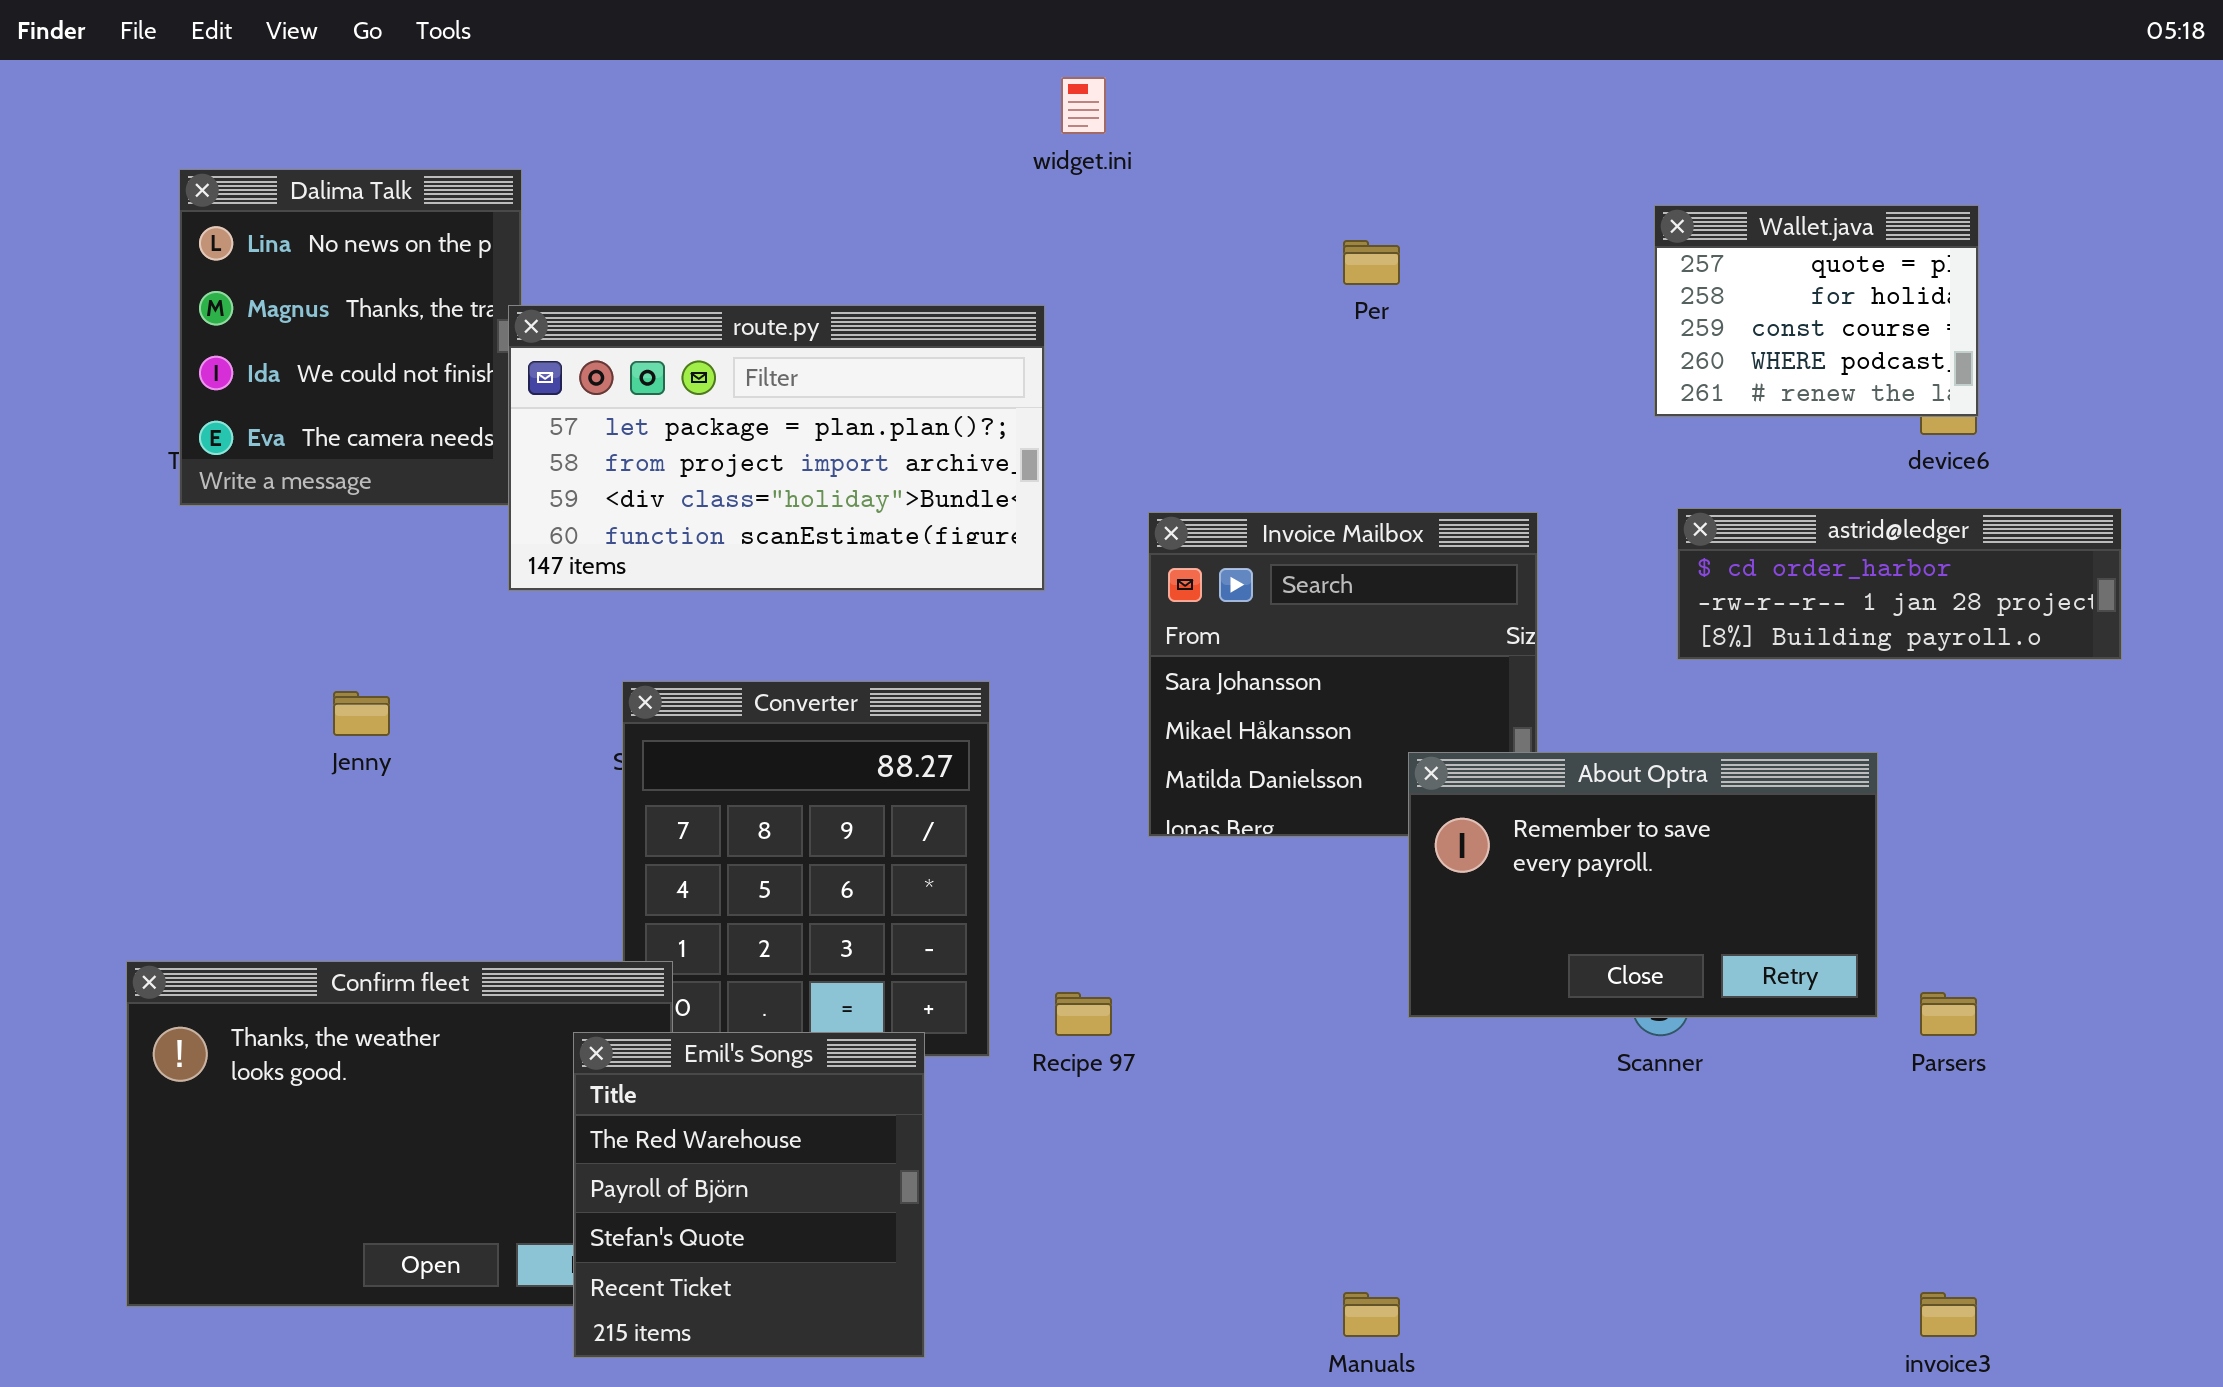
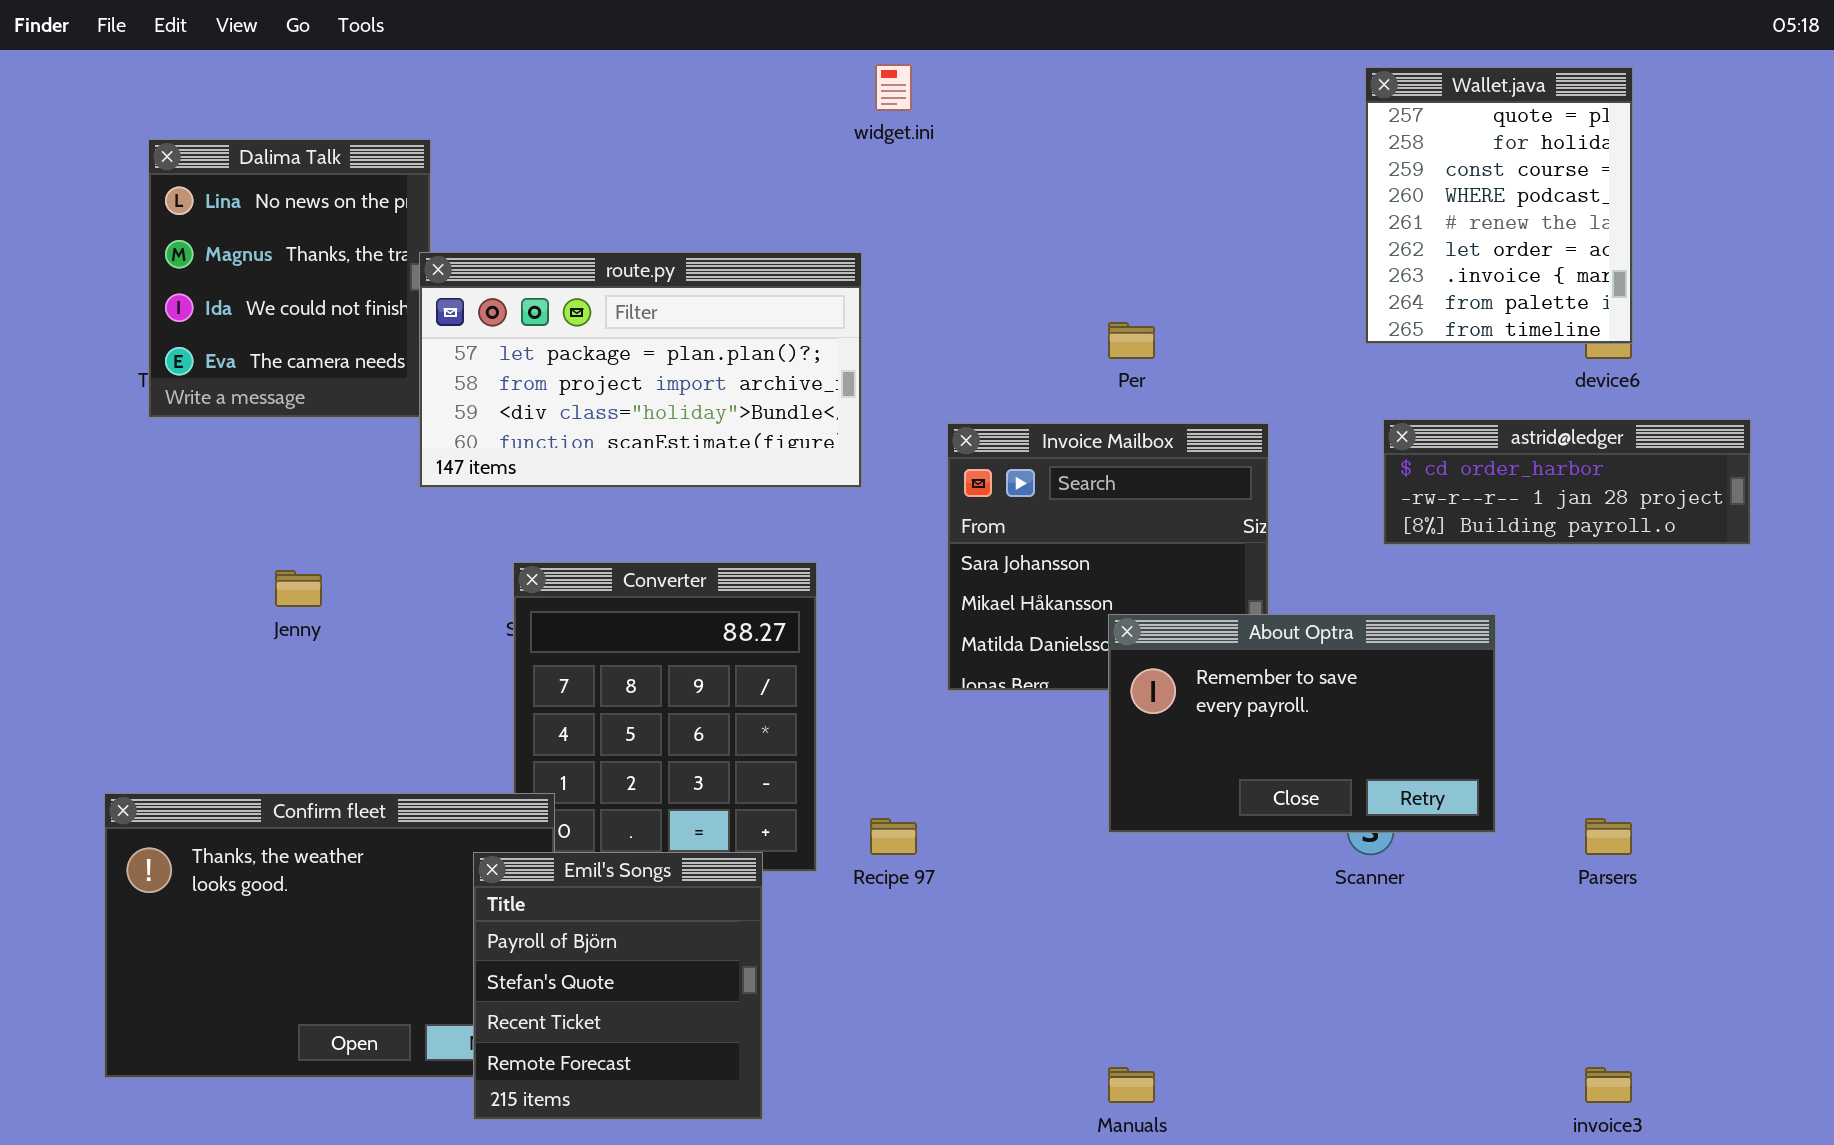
Wallet.java: [1654,205,1979,417] -> [1365,67,1633,344], resized
Per: [1343,240,1400,285] -> [1108,322,1155,359], moved
About Optra: [1408,752,1878,1018] -> [1108,614,1496,833], moved
Emil's Songs: [573,1032,925,1358] -> [473,852,763,1120], scrolled down 1 row

